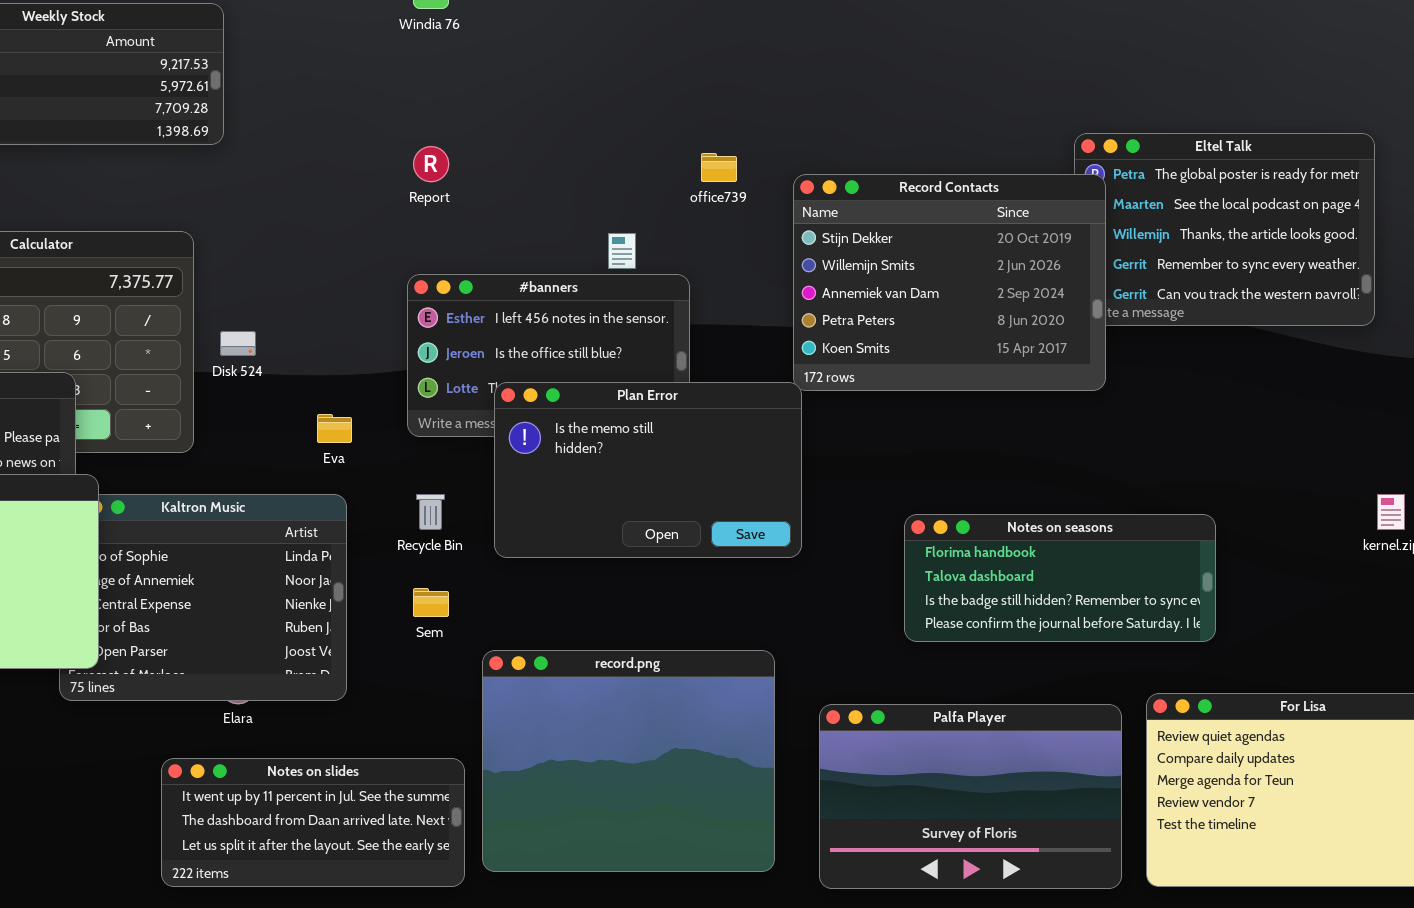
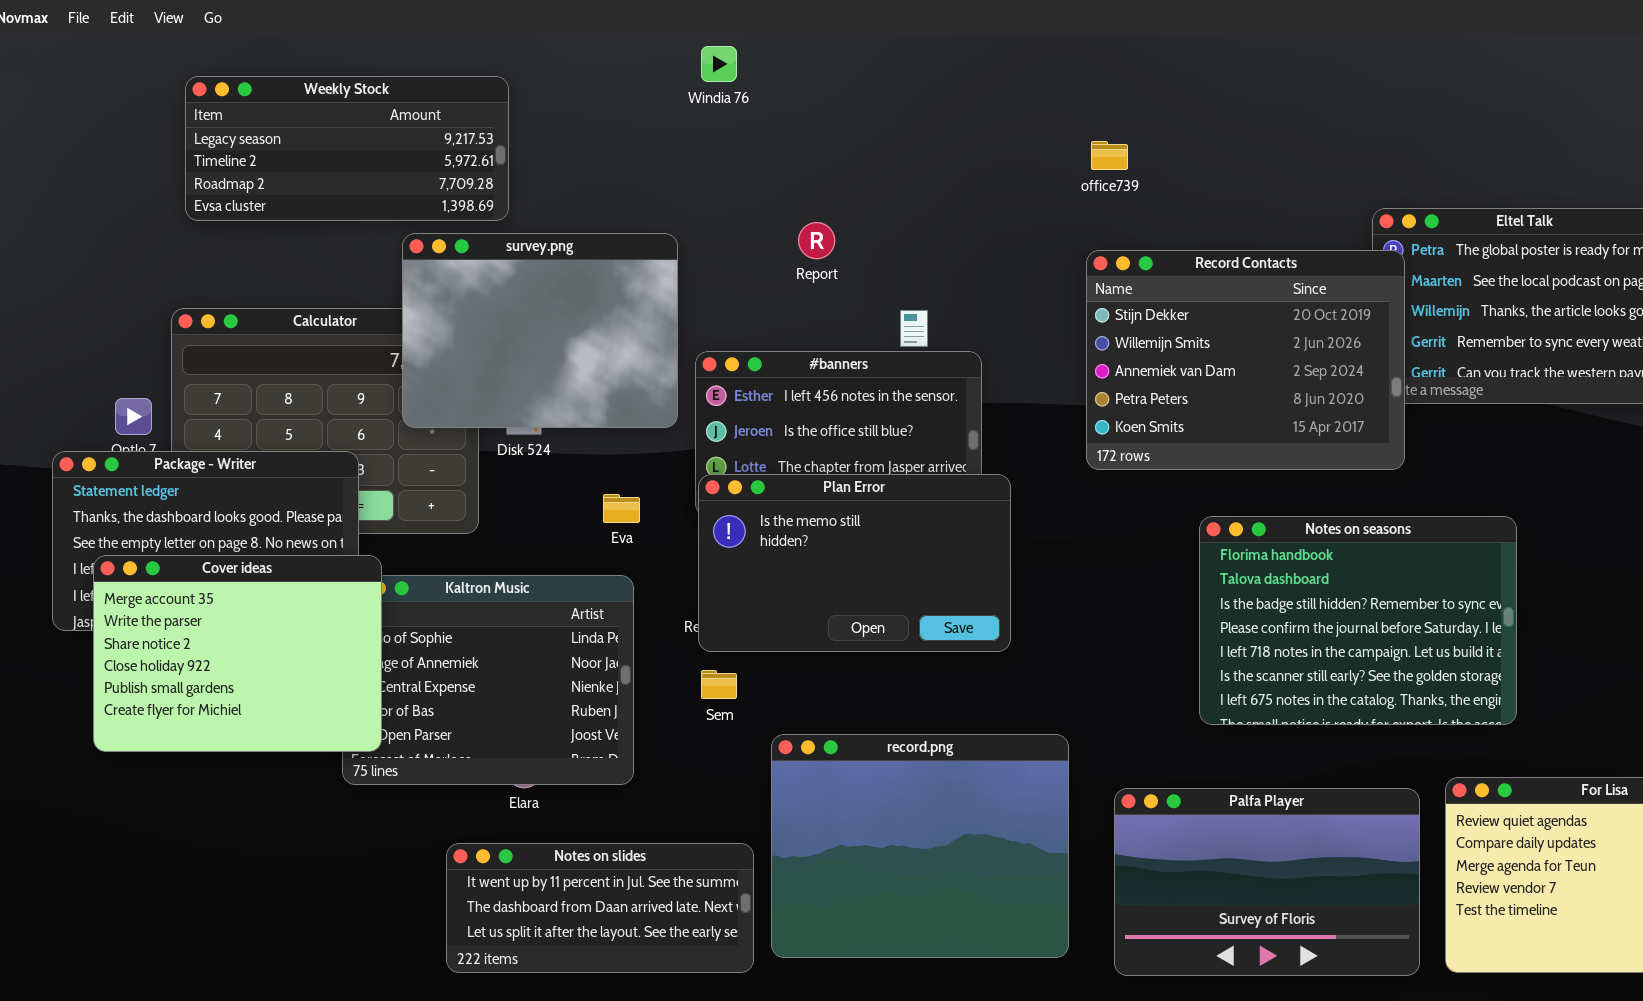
Report: [413,146,449,182] -> [798,222,835,259], moved
office739: [701,153,737,182] -> [1091,141,1128,170], moved
survey.png: none -> [402,233,678,428], opened
Plan Error: [494,382,802,558] -> [698,474,1011,652], moved
Notes on seasons: [904,514,1216,642] -> [1199,516,1517,725], resized

